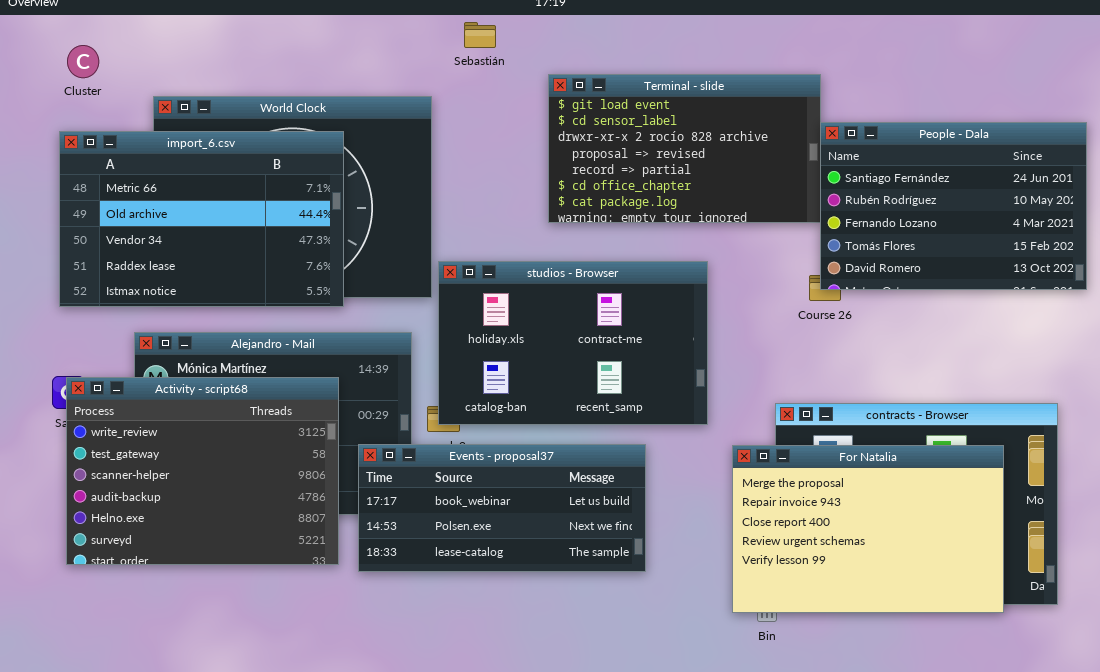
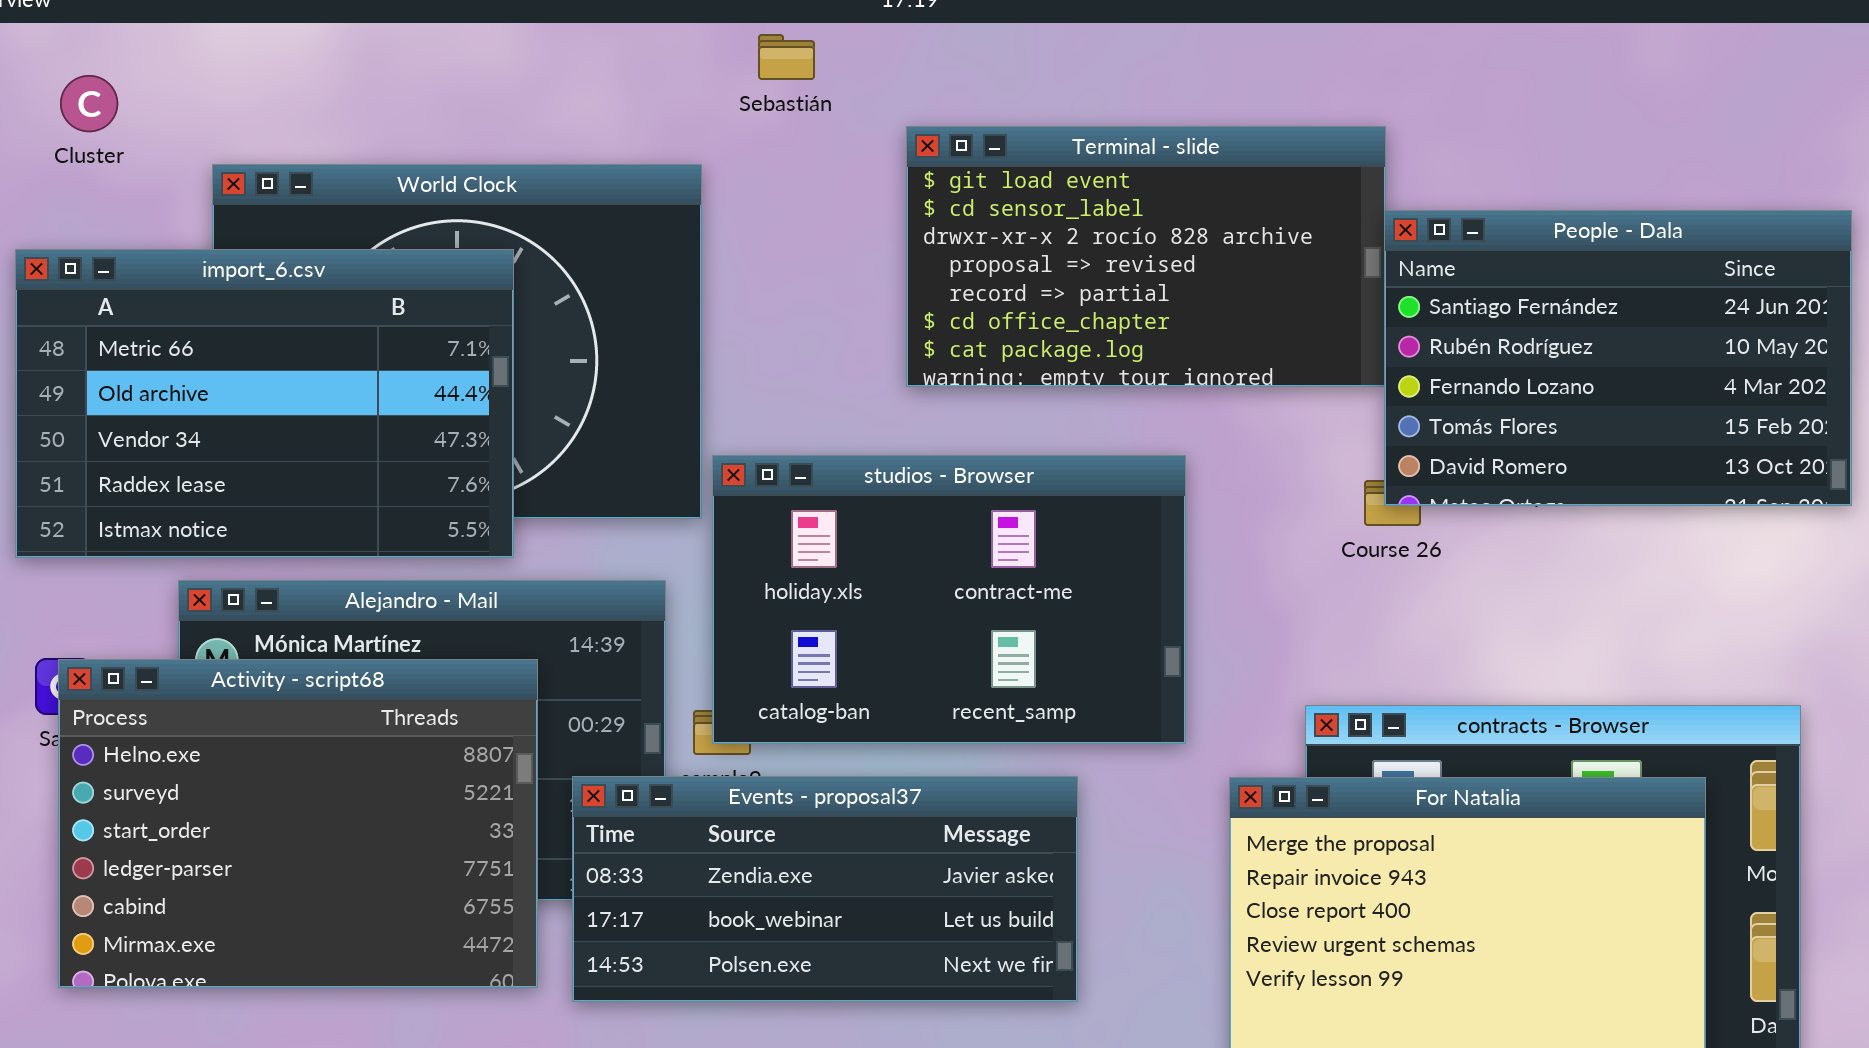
import_6.csv: [59,131,344,307] -> [15,249,514,558], moved
Activity - script68: [66,377,339,565] -> [58,659,538,988], scrolled down 4 rows
Events - proposal37: [358,444,646,572] -> [572,776,1078,1002], scrolled up 1 row

